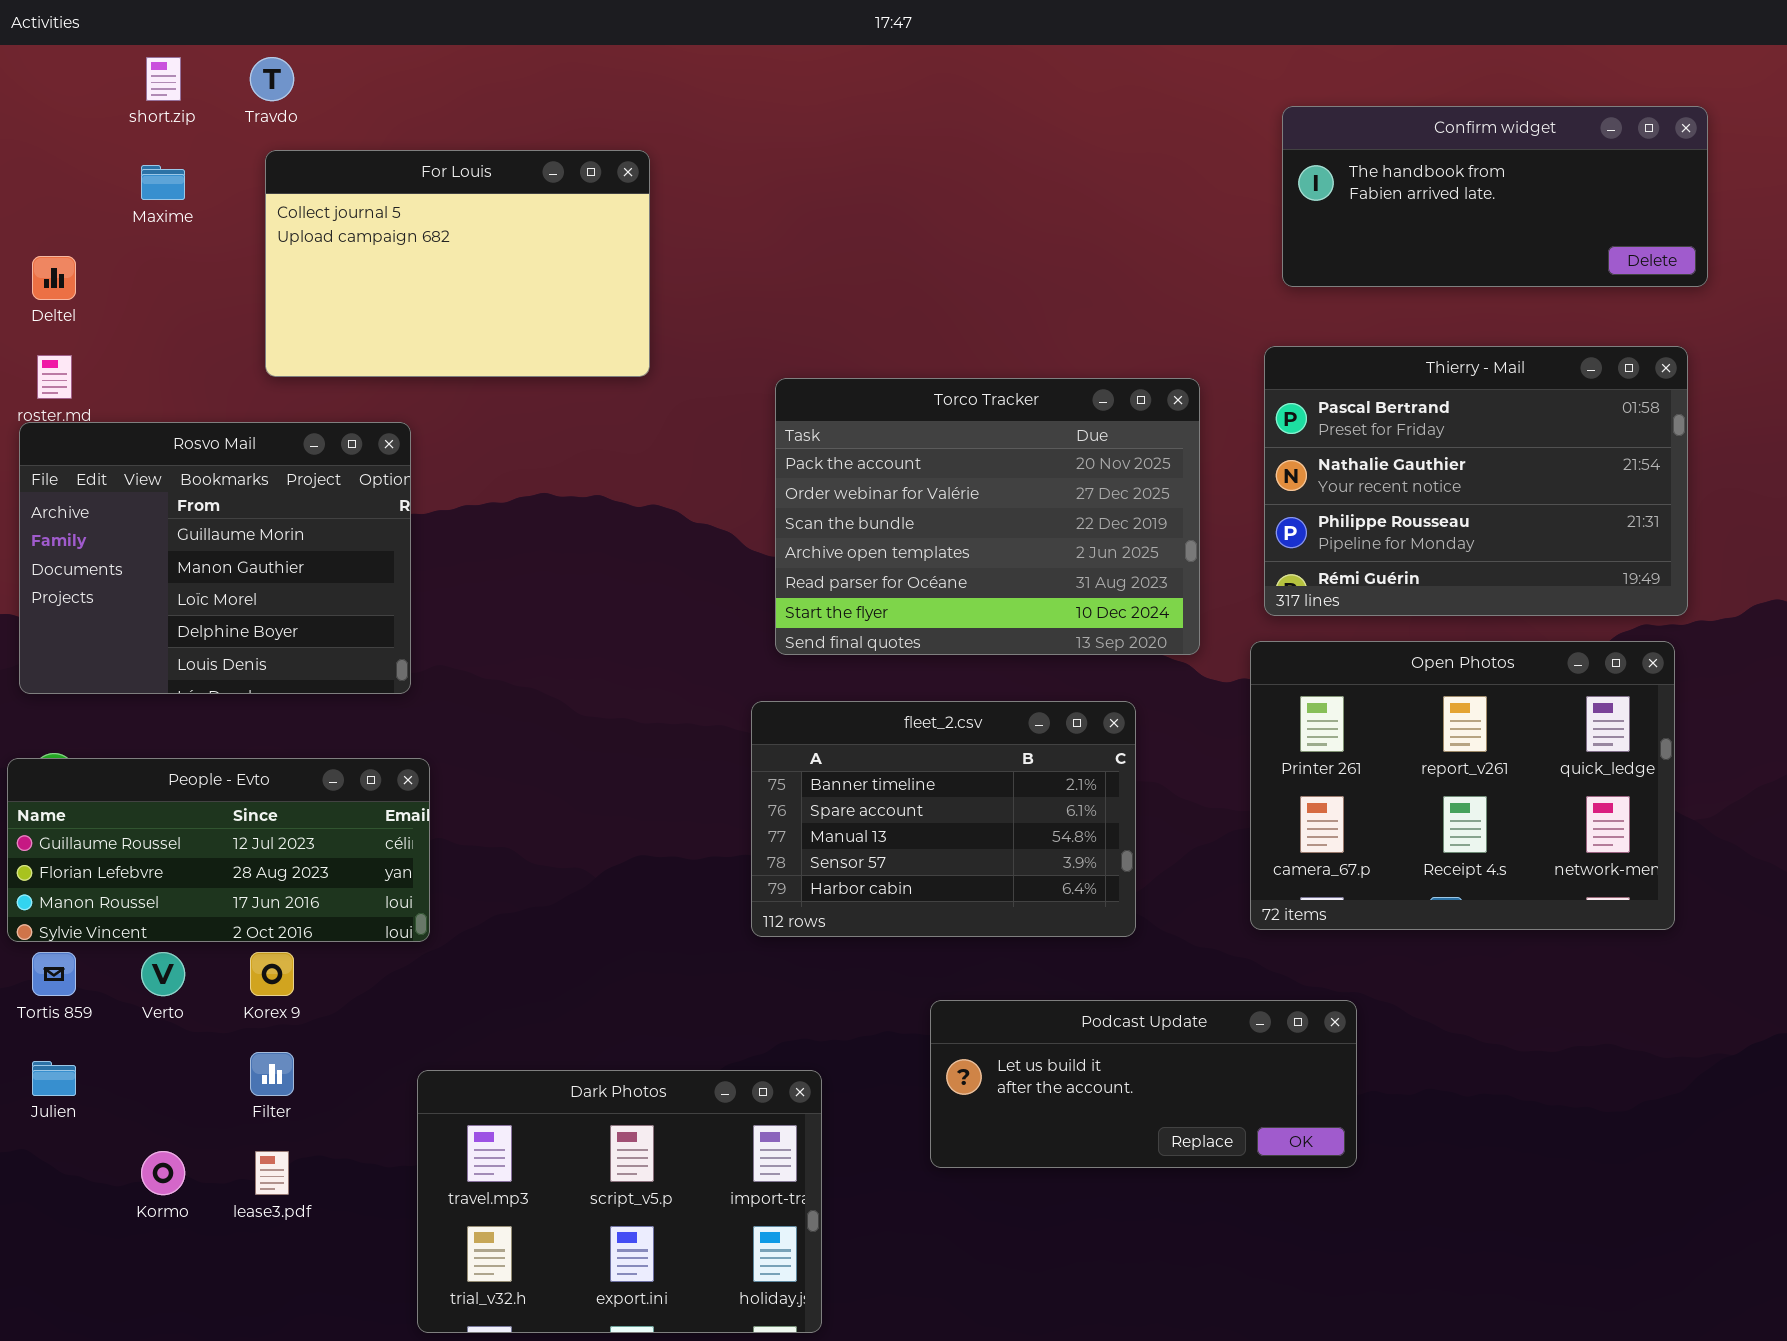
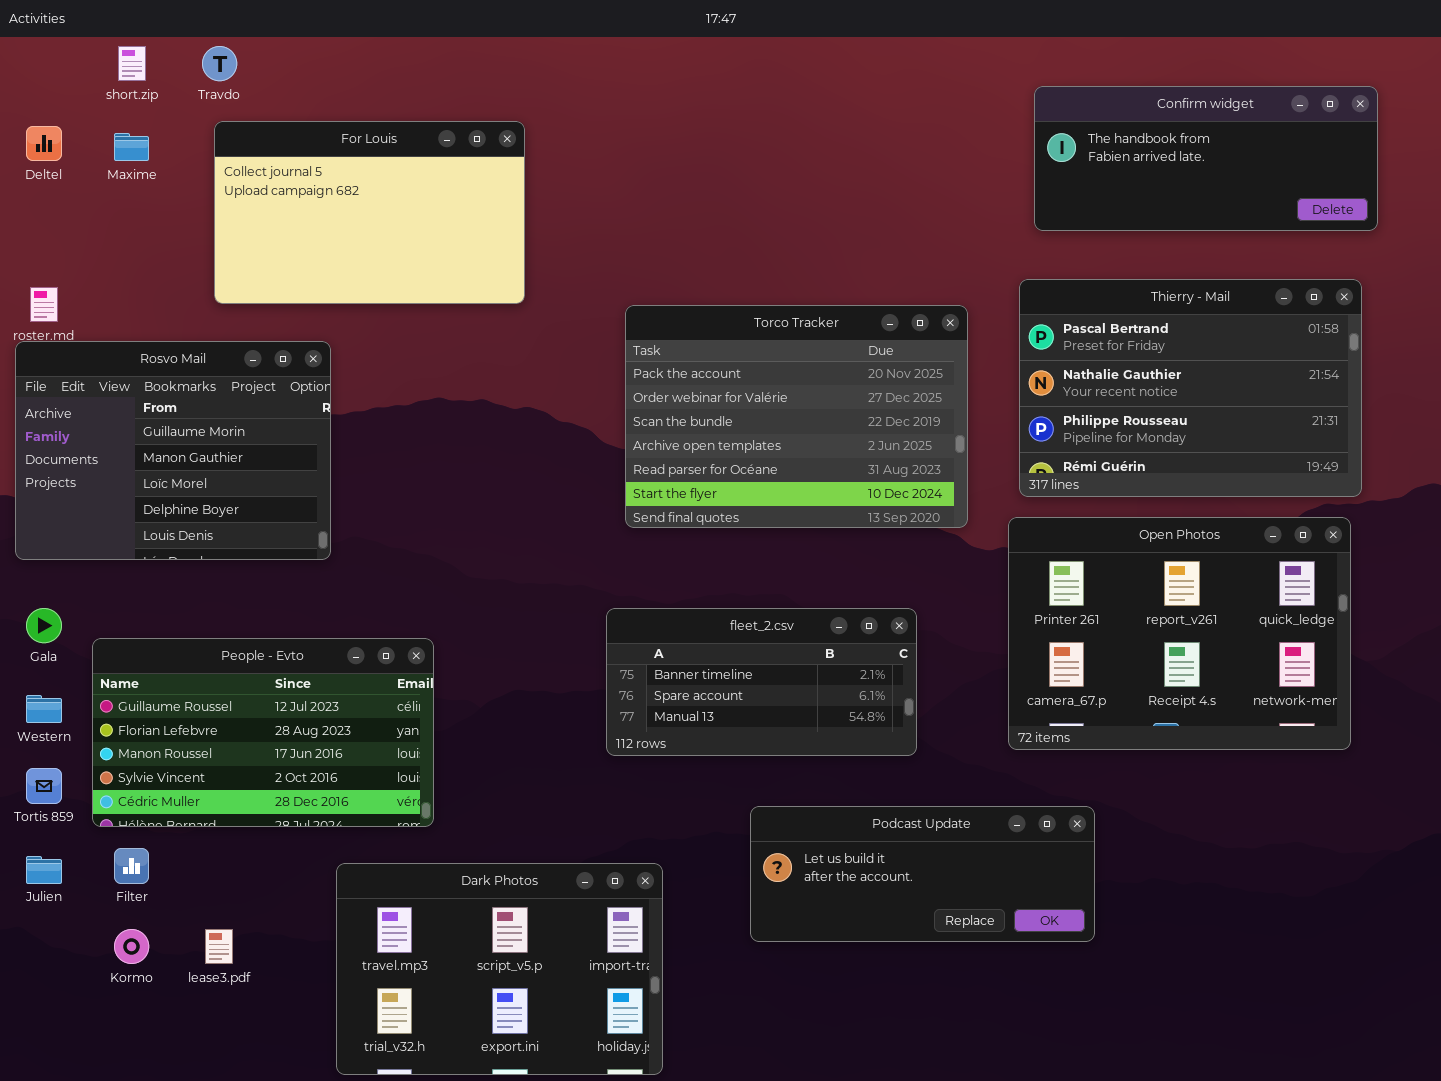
Deltel: [32,256,76,300] -> [26,126,62,161], moved
fleet_2.csv: [751,701,1136,937] -> [606,608,917,756], resized
People - Evto: [7,758,430,942] -> [92,638,434,827], moved, resized
Filter: [250,1052,294,1096] -> [114,848,149,884], moved

